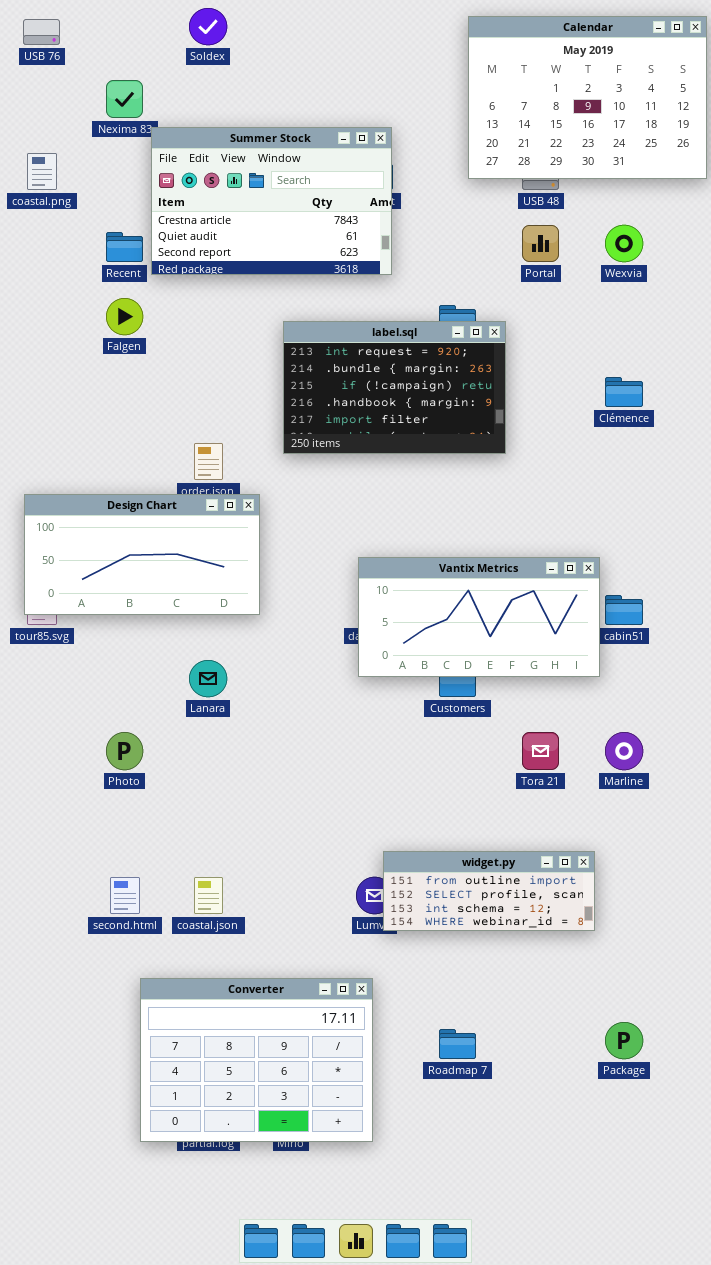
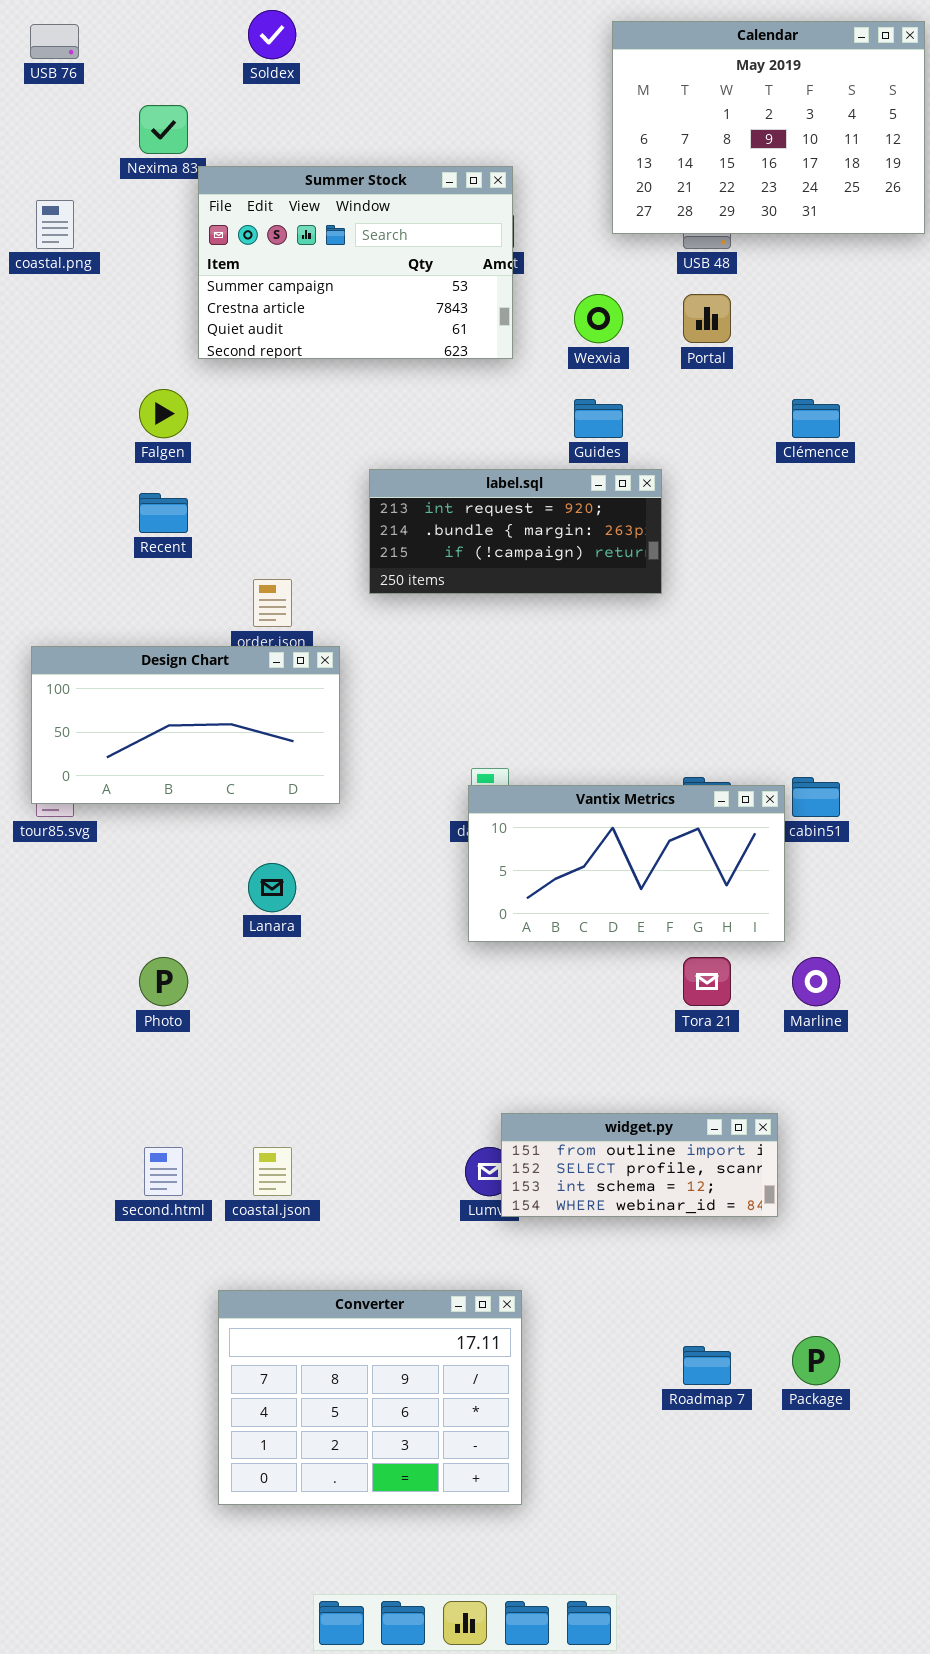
Summer Stock: [151,127,392,275] -> [198,166,513,359], scrolled up 1 row
Wexvia: [605,225,643,262] -> [574,294,623,343], moved
Recent: [106,232,143,262] -> [139,493,188,533], moved
label.sql: [283,321,506,454] -> [369,469,662,594], resized
Clémence: [605,377,643,407] -> [792,399,840,438], moved
Vantix Metrics: [358,557,600,677] -> [468,785,785,942], moved
Converter: [140,978,373,1142] -> [218,1290,522,1505], moved
Roadmap 7: [439,1029,476,1059] -> [683,1346,731,1385], moved

